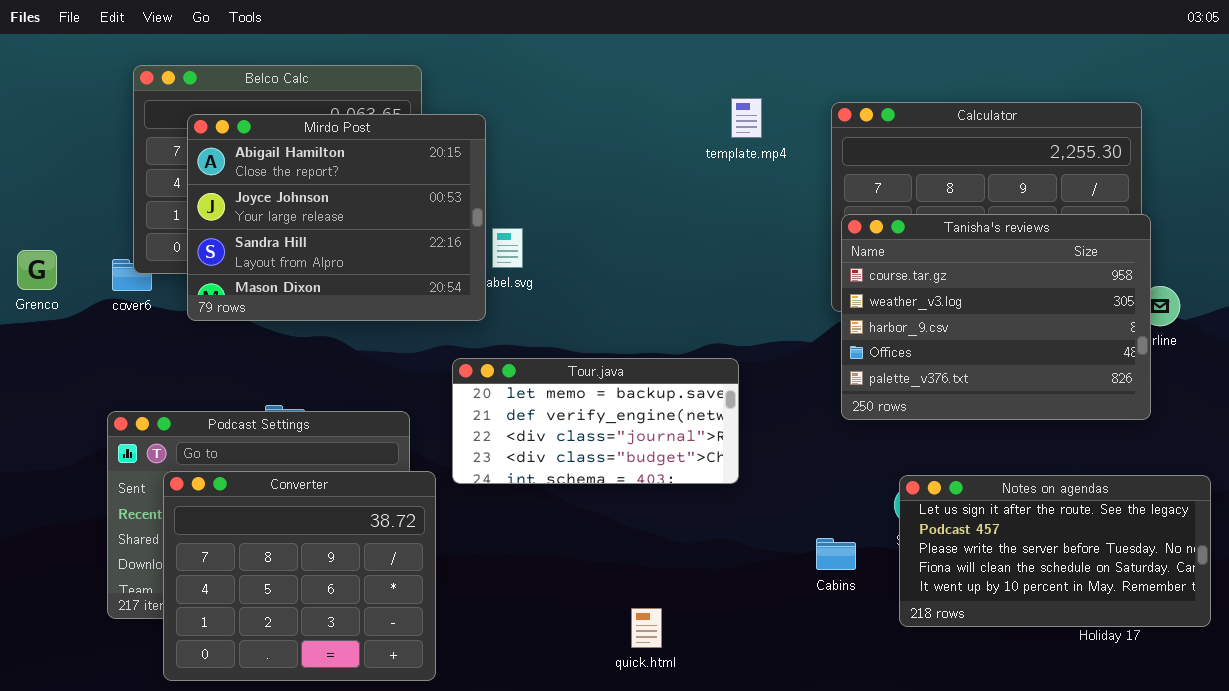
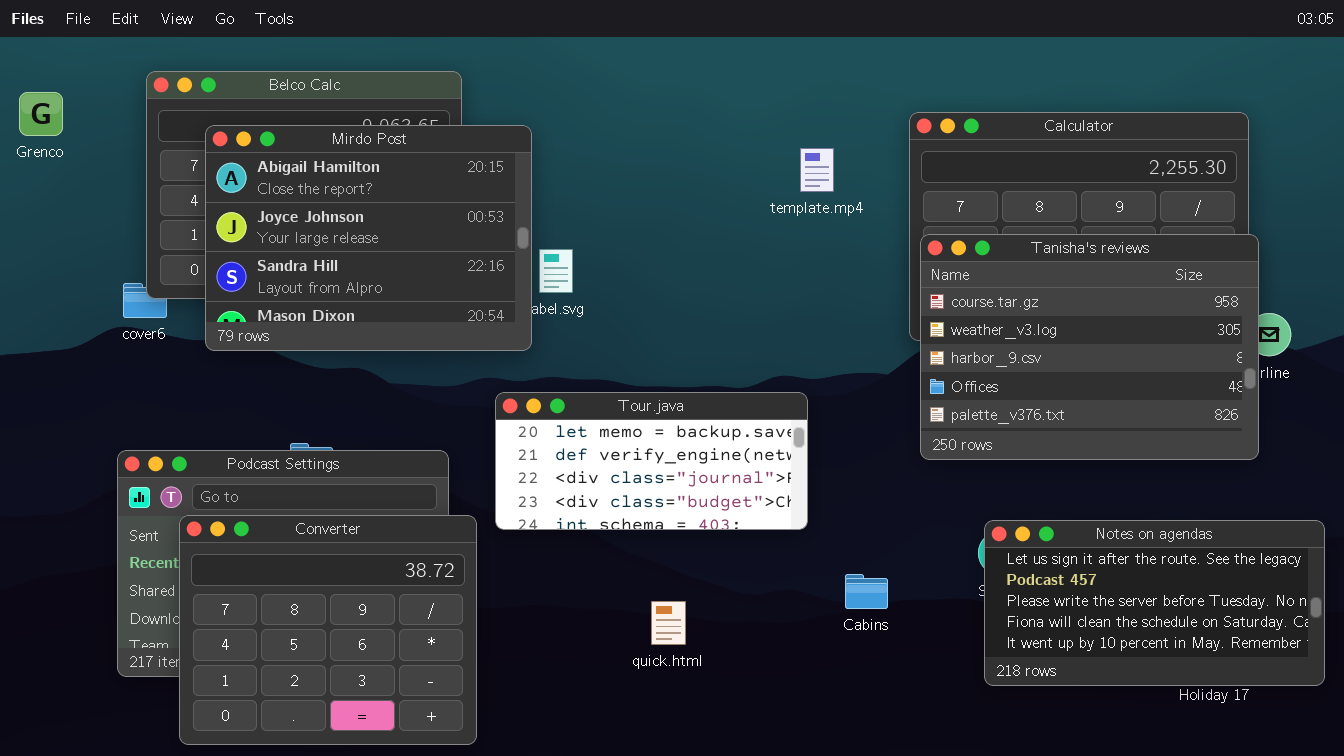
template.mp4: [731,98,762,138] -> [800,148,834,192], moved
Grenco: [17,250,57,290] -> [19,92,63,136], moved
Cabins: [816,538,856,570] -> [845,574,888,609], moved
quick.html: [631,608,662,648] -> [651,601,686,645], moved

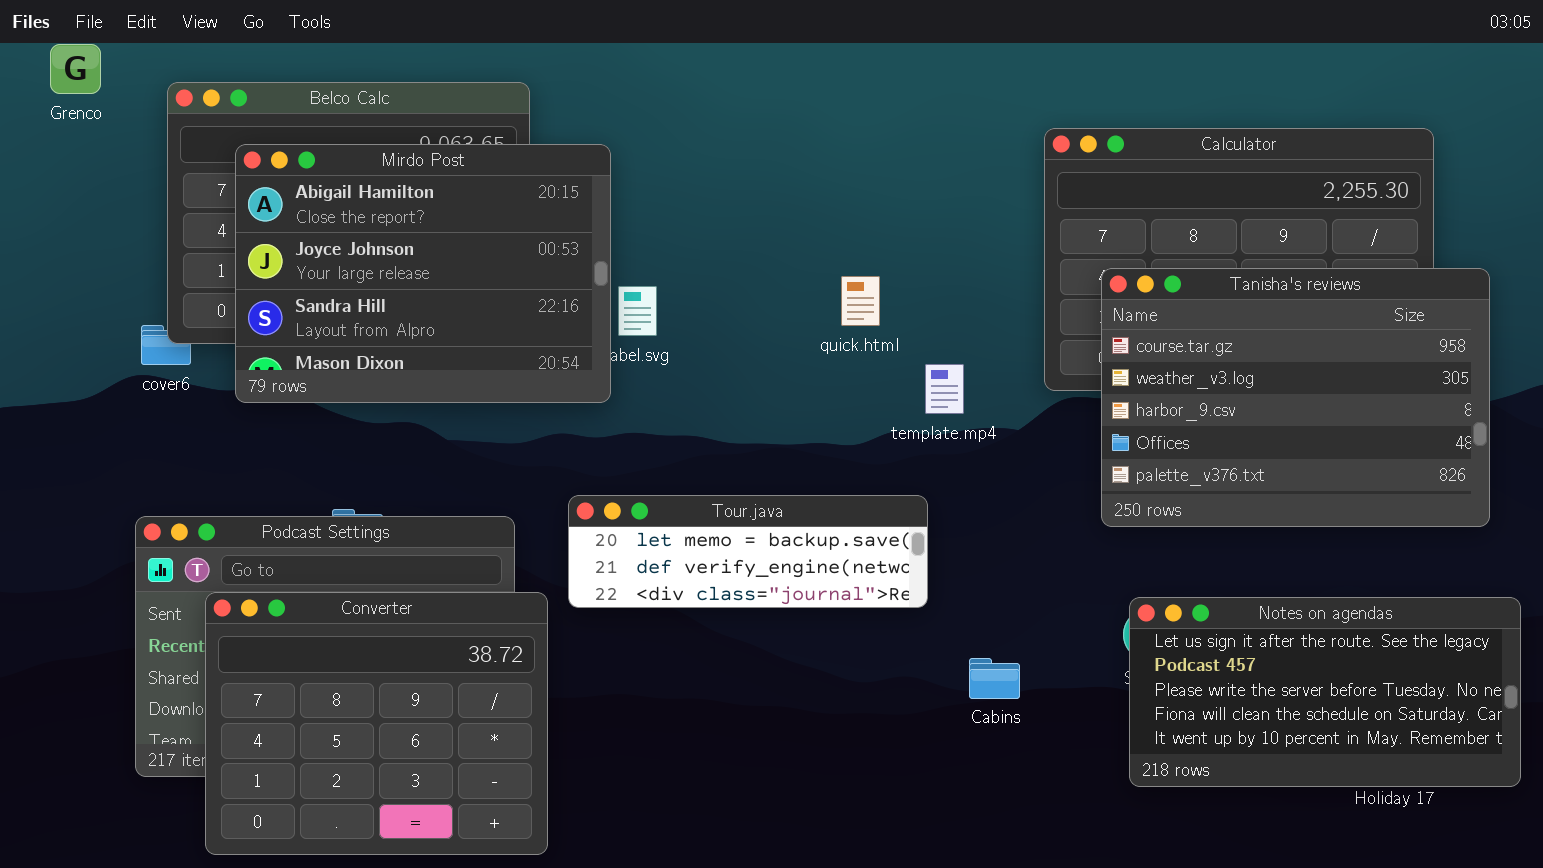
Grenco: [19,92,63,136] -> [50,44,101,94], moved
template.mp4: [800,148,834,192] -> [925,364,964,414], moved
Tanisha's reviews: [920,234,1259,460] -> [1101,268,1490,527], moved
Tour.java: [495,392,808,530] -> [568,495,928,608], resized
quick.html: [651,601,686,645] -> [841,276,880,326], moved

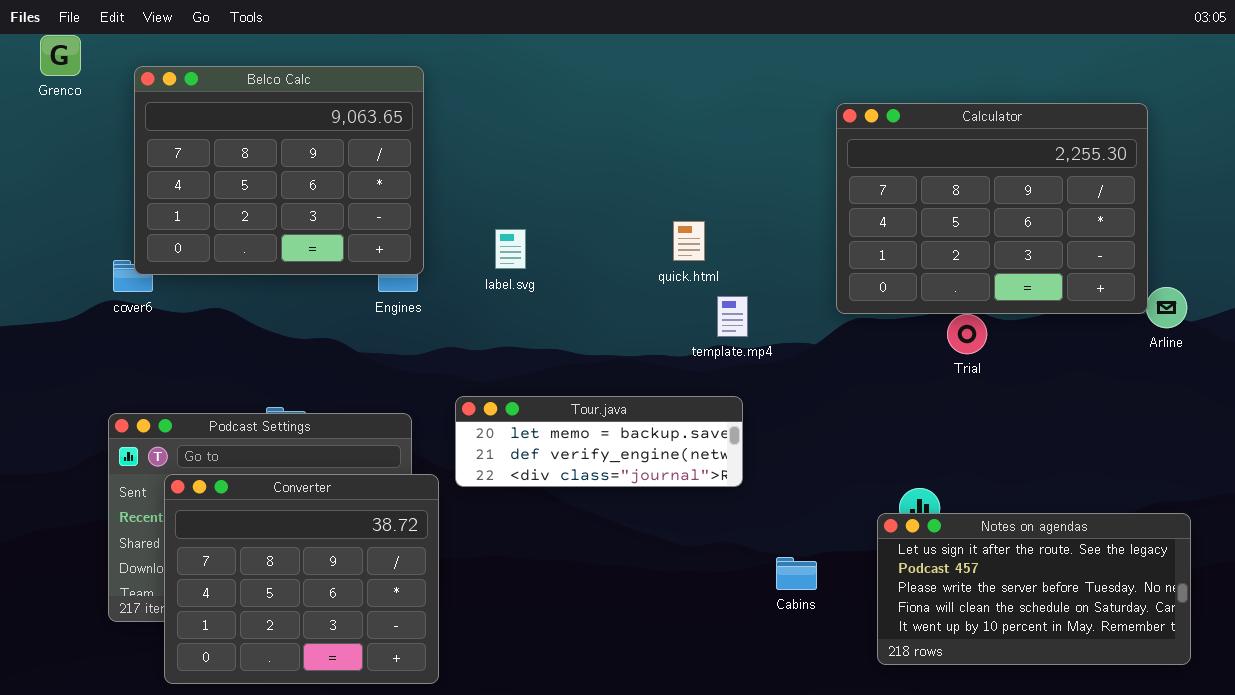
Mirdo Post: [235,144,611,403] -> none, closed
Tanisha's reviews: [1101,268,1490,527] -> none, closed
template.mp4: [925,364,964,414] -> [717,296,748,337], moved
Notes on agendas: [1129,597,1521,787] -> [877,513,1191,665], moved
Cabins: [969,658,1020,699] -> [776,557,817,590], moved

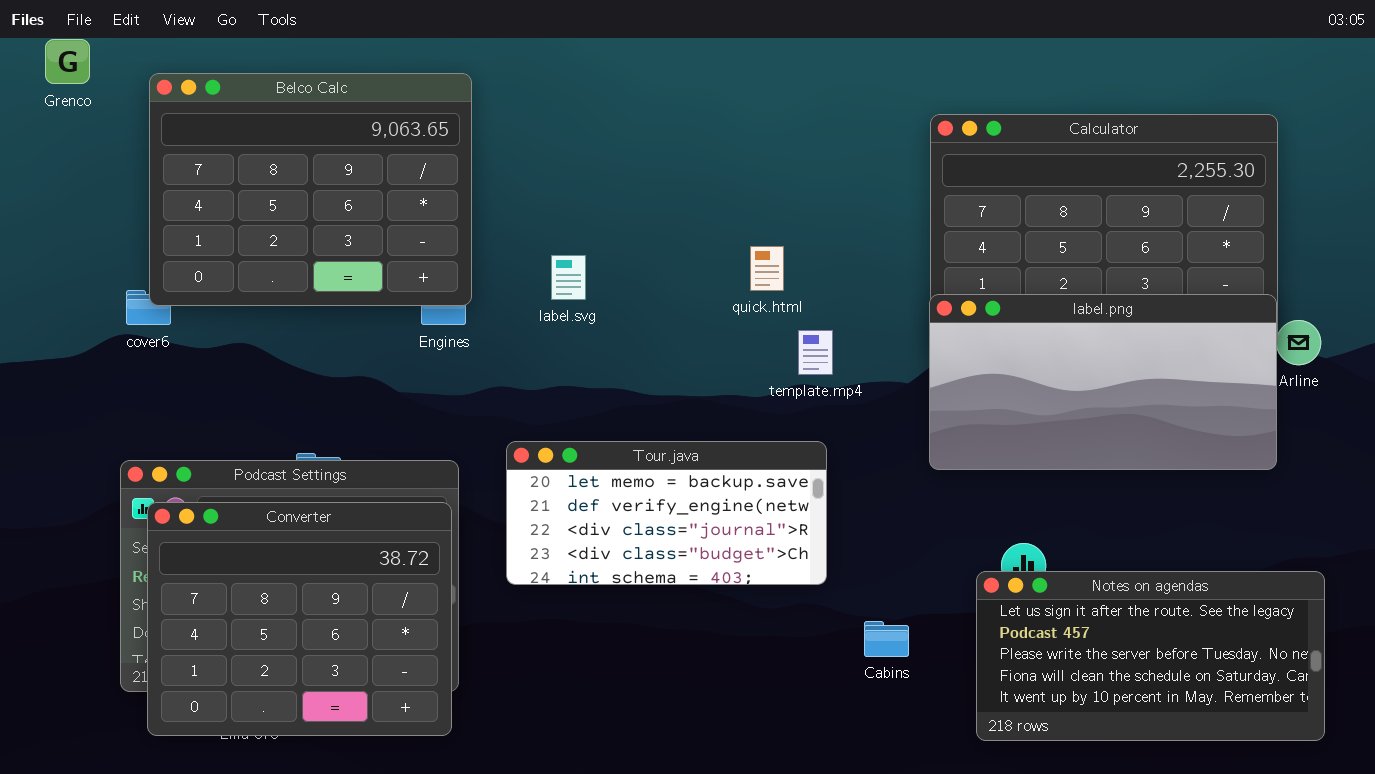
label.png: none -> [929,294,1277,470], opened
Tour.java: [455,396,743,487] -> [506,441,827,585], resized
Converter: [164,474,439,684] -> [147,502,452,736], moved

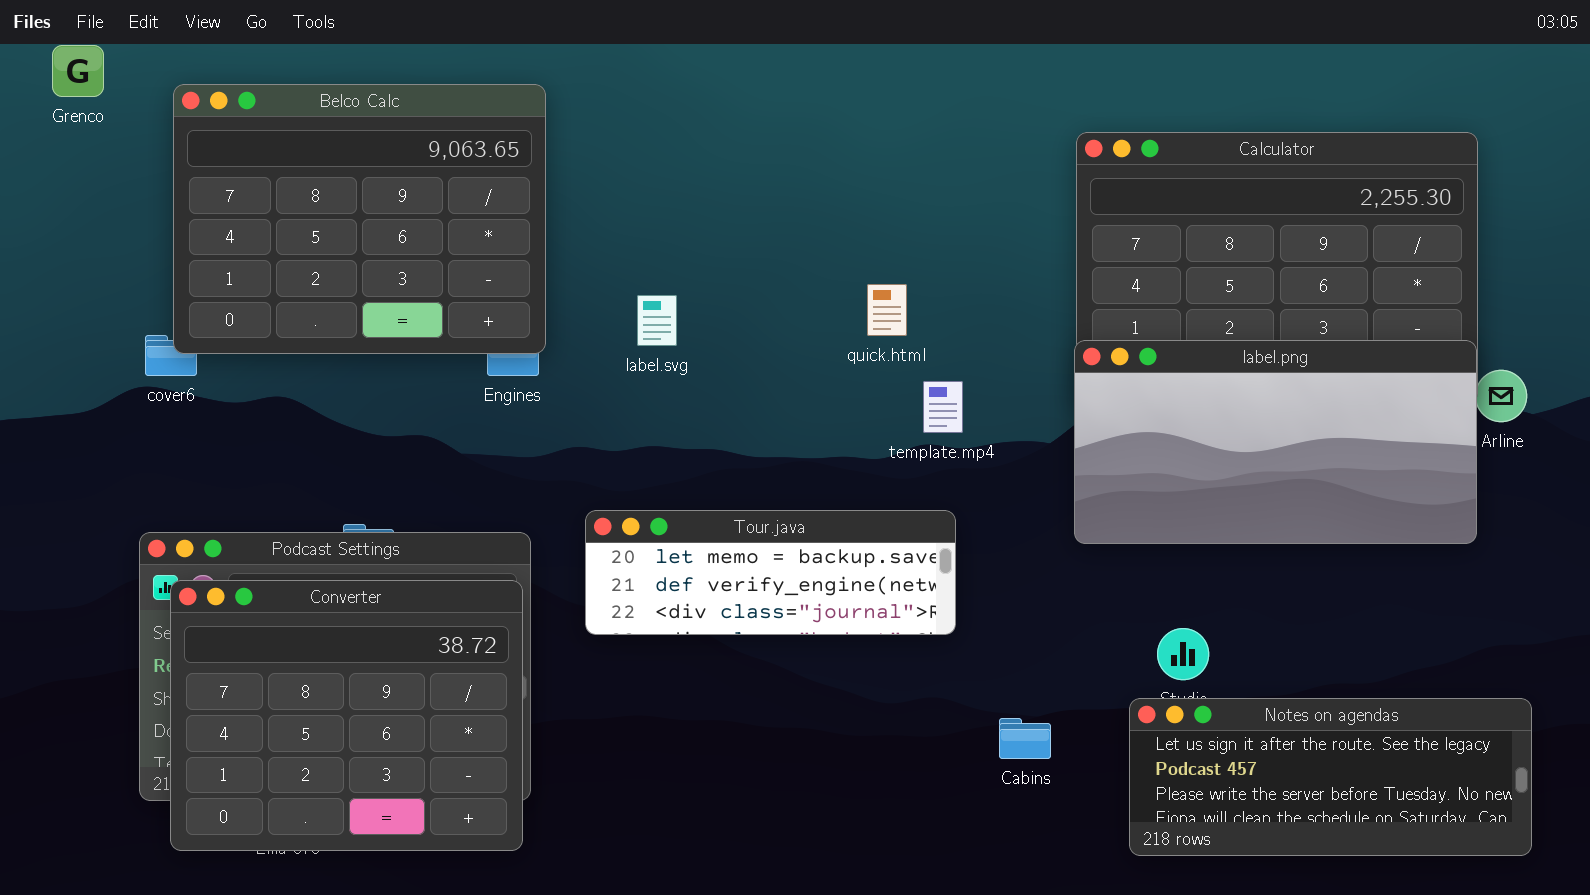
Tour.java: [506,441,827,585] -> [585,510,956,635], resized
Notes on agendas: [976,571,1325,741] -> [1129,698,1532,856], resized

